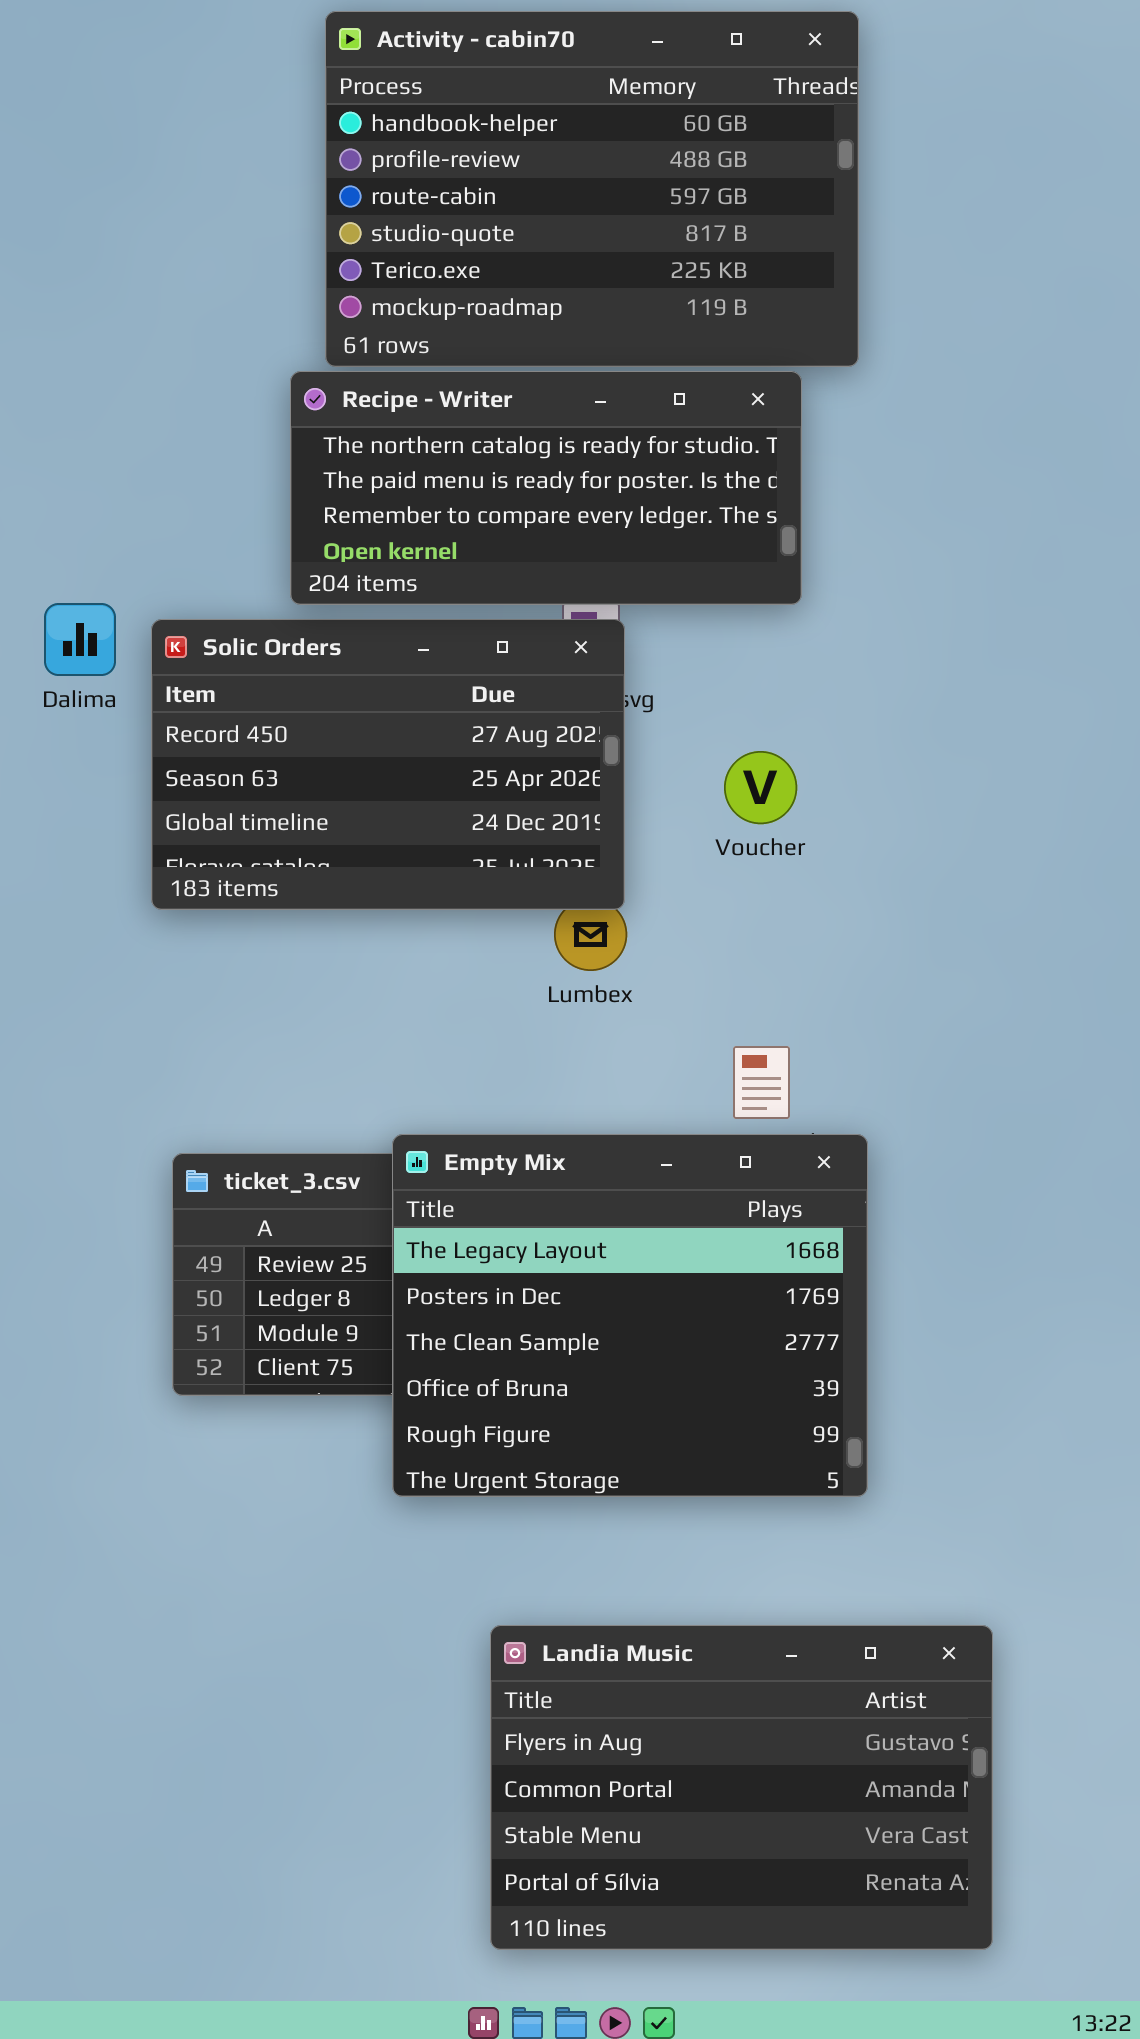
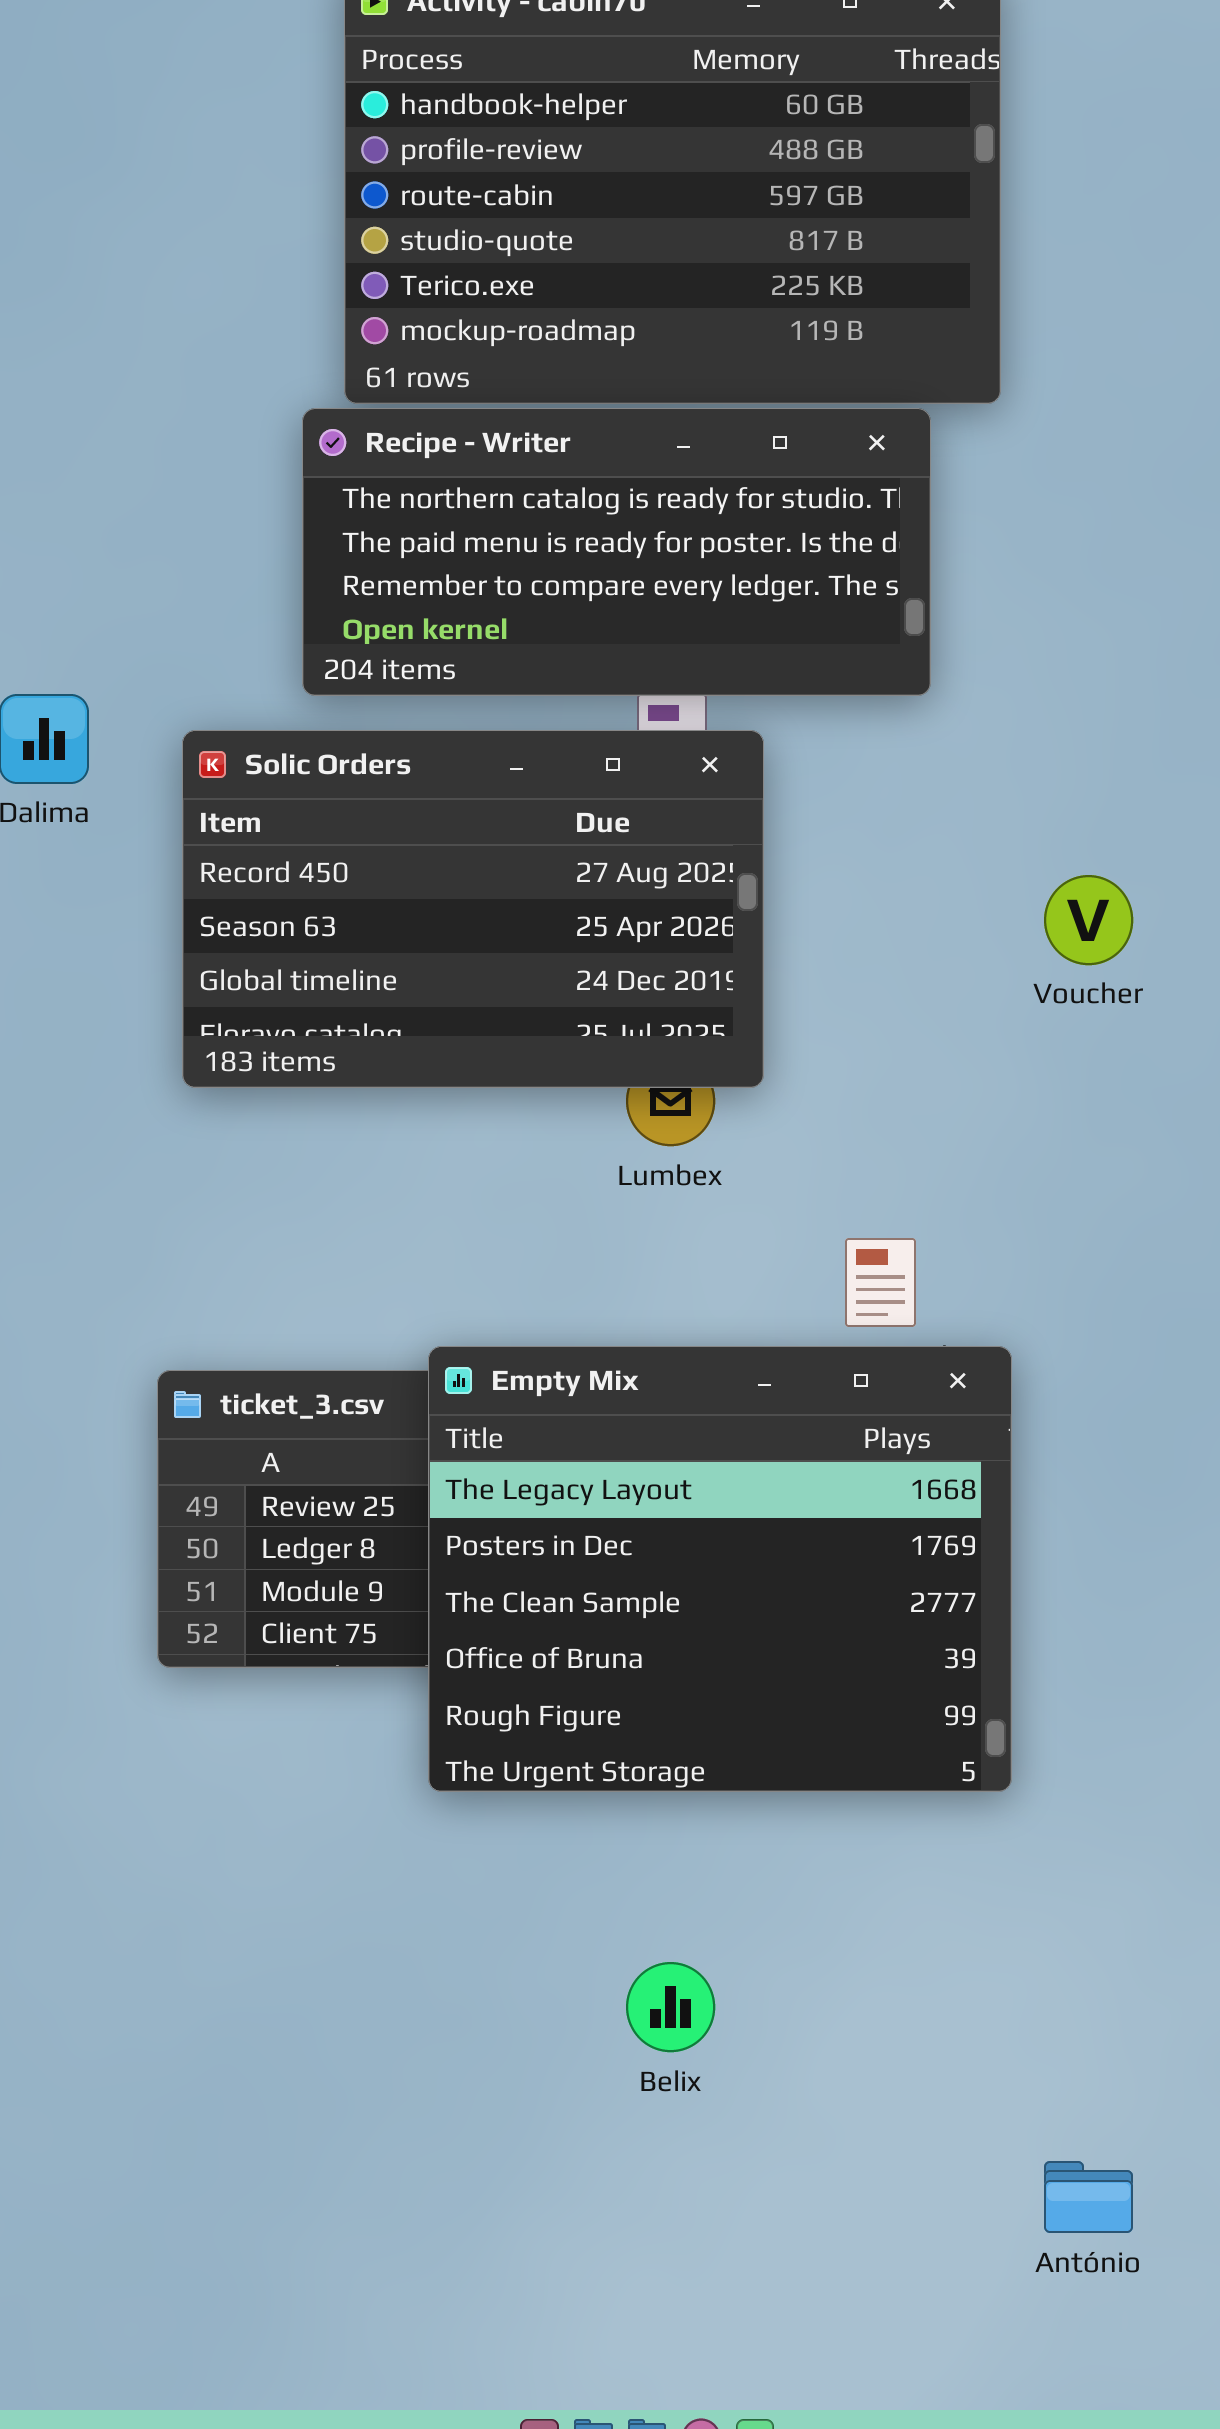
Solic Orders: [151,619,625,910] -> [182,730,764,1088], moved
Voucher: [724,751,797,824] -> [1044,875,1133,965], moved
Landia Music: [490,1625,993,1950] -> none, closed

